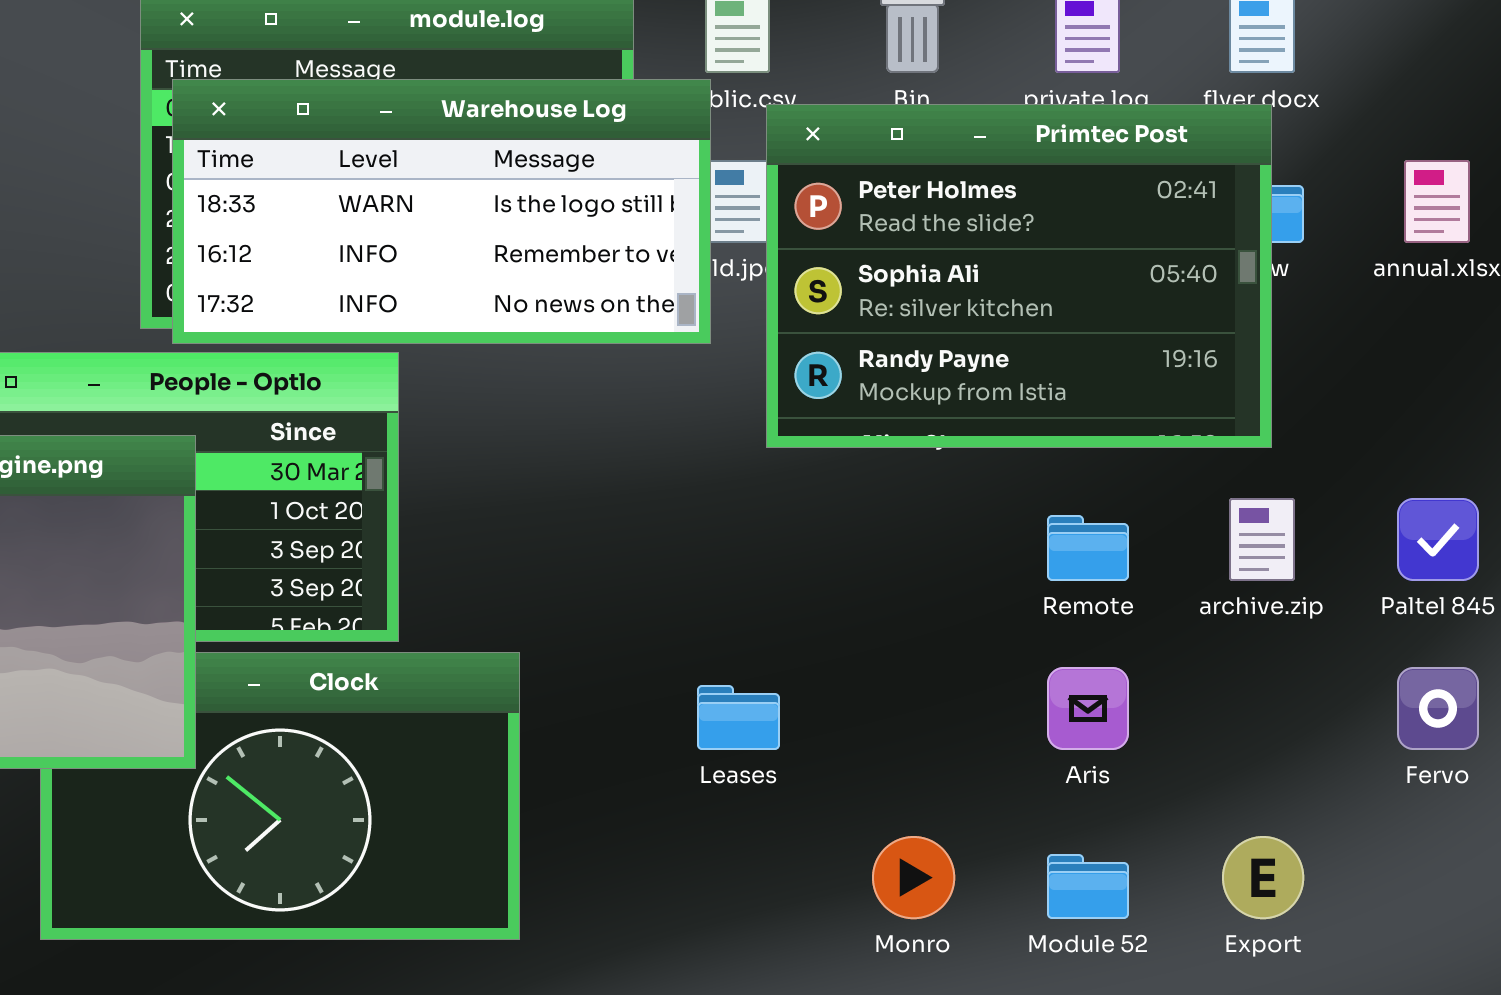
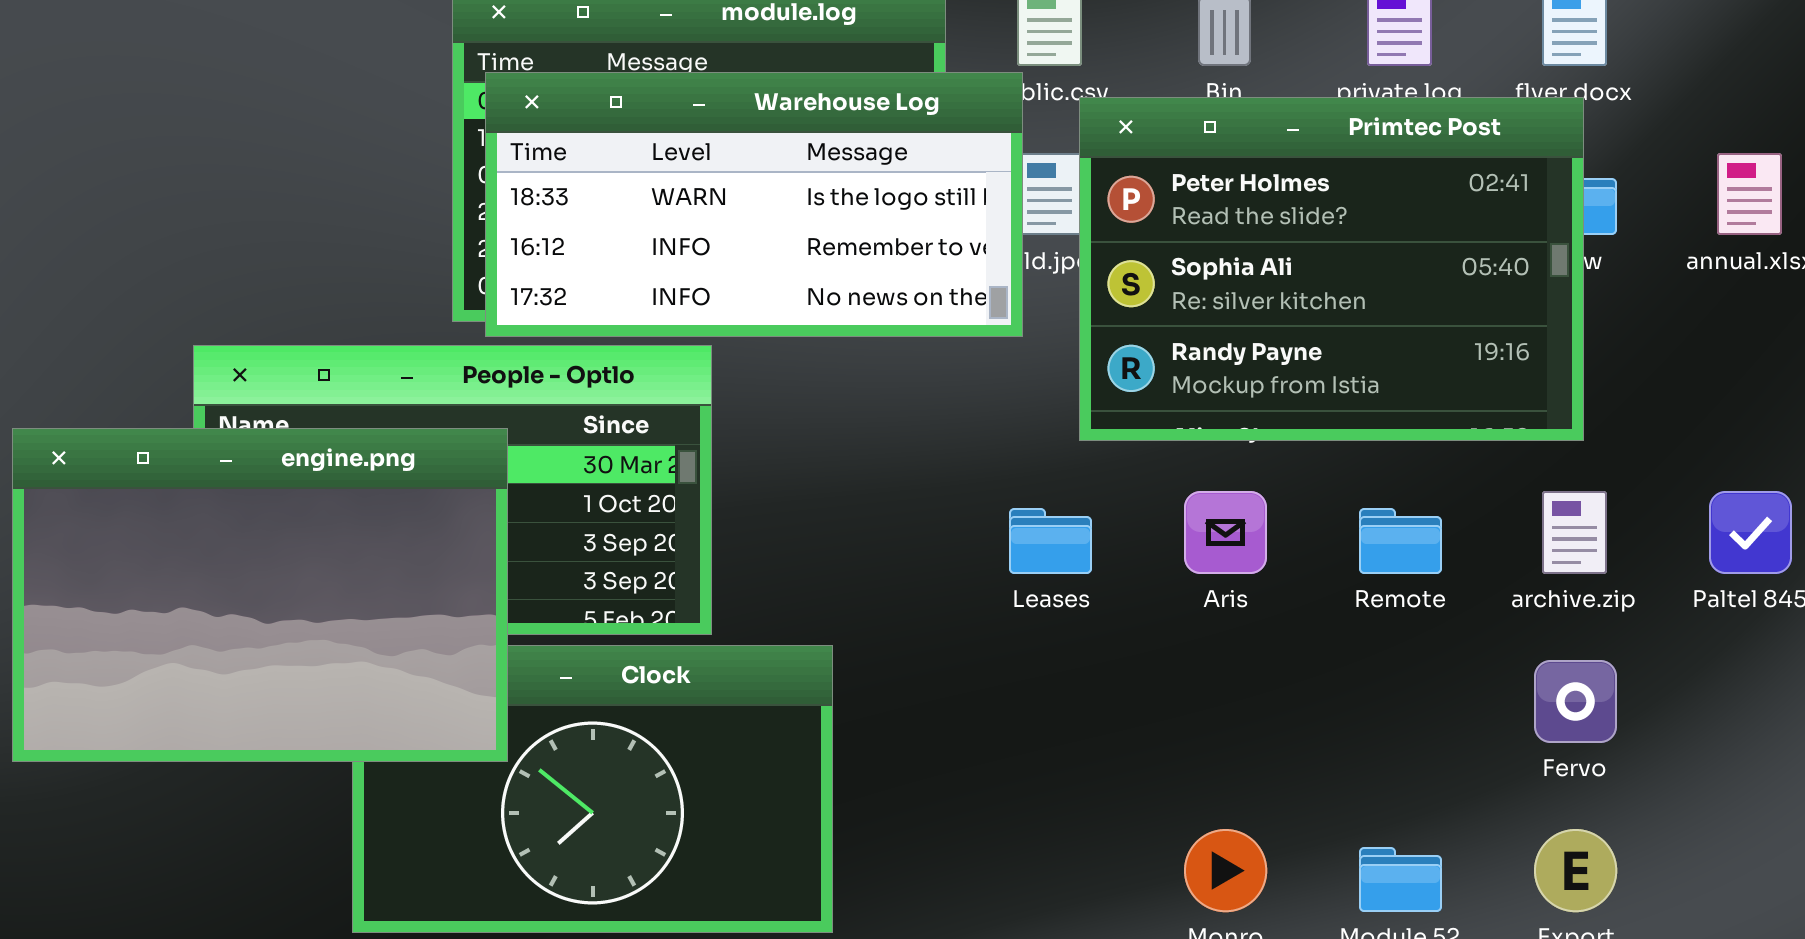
Aris: [1047,667,1129,750] -> [1184,491,1267,574], moved
Fervo: [1397,667,1479,750] -> [1534,660,1617,743], moved
Leases: [697,685,780,750] -> [1009,508,1092,574], moved

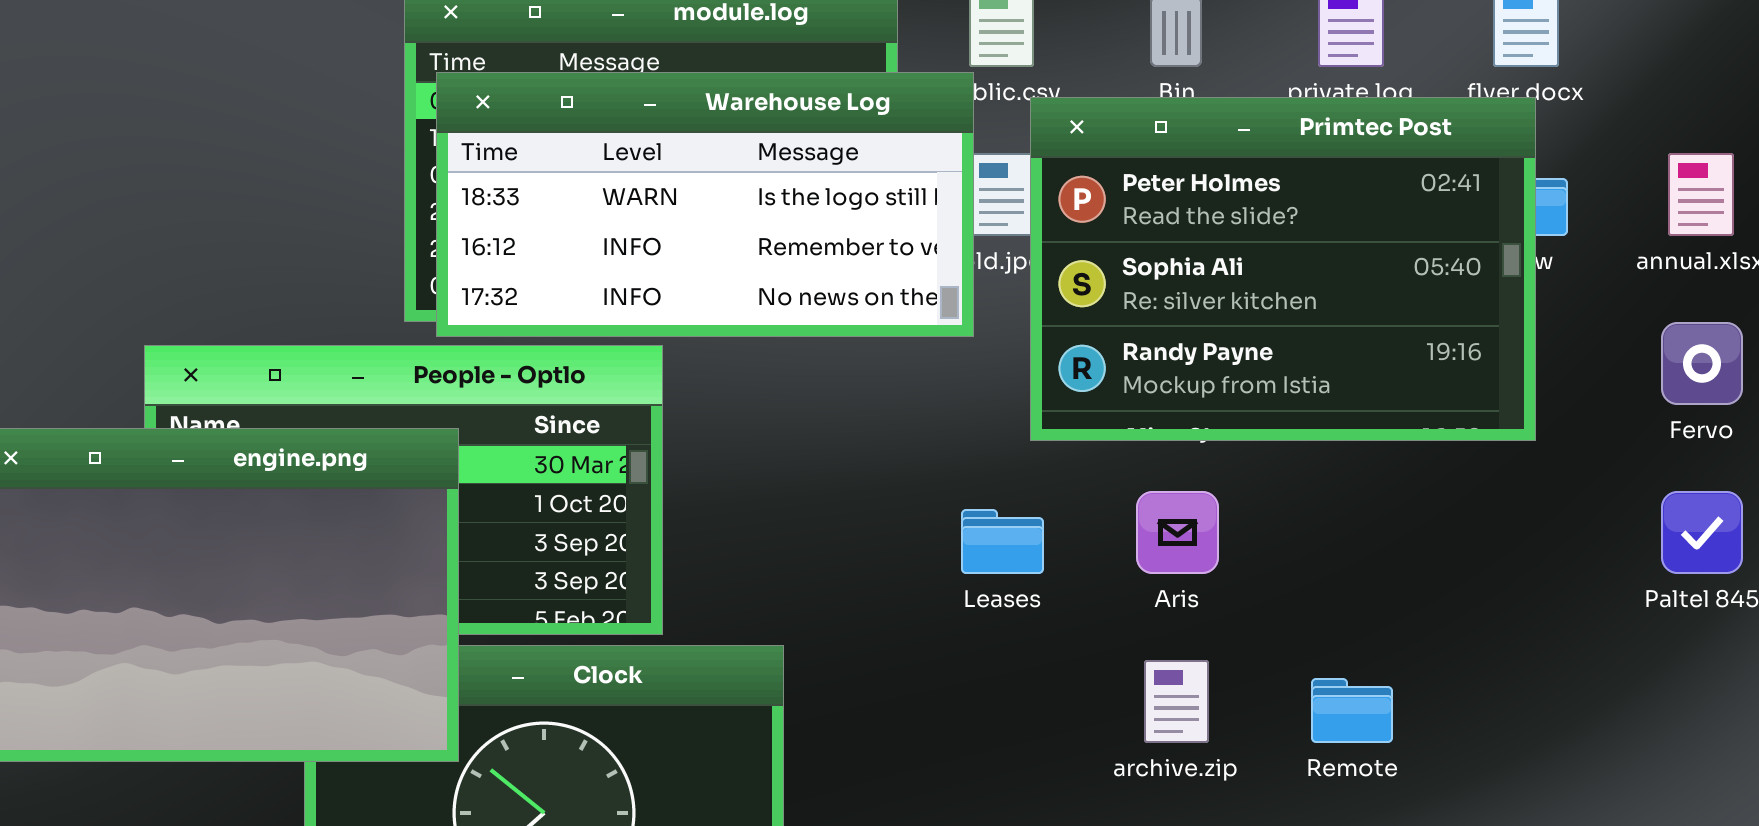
archive.zip: [1542,491,1607,574] -> [1144,660,1209,743], moved
Remote: [1359,508,1442,574] -> [1311,678,1393,743], moved
Fervo: [1534,660,1617,743] -> [1661,322,1743,405], moved

